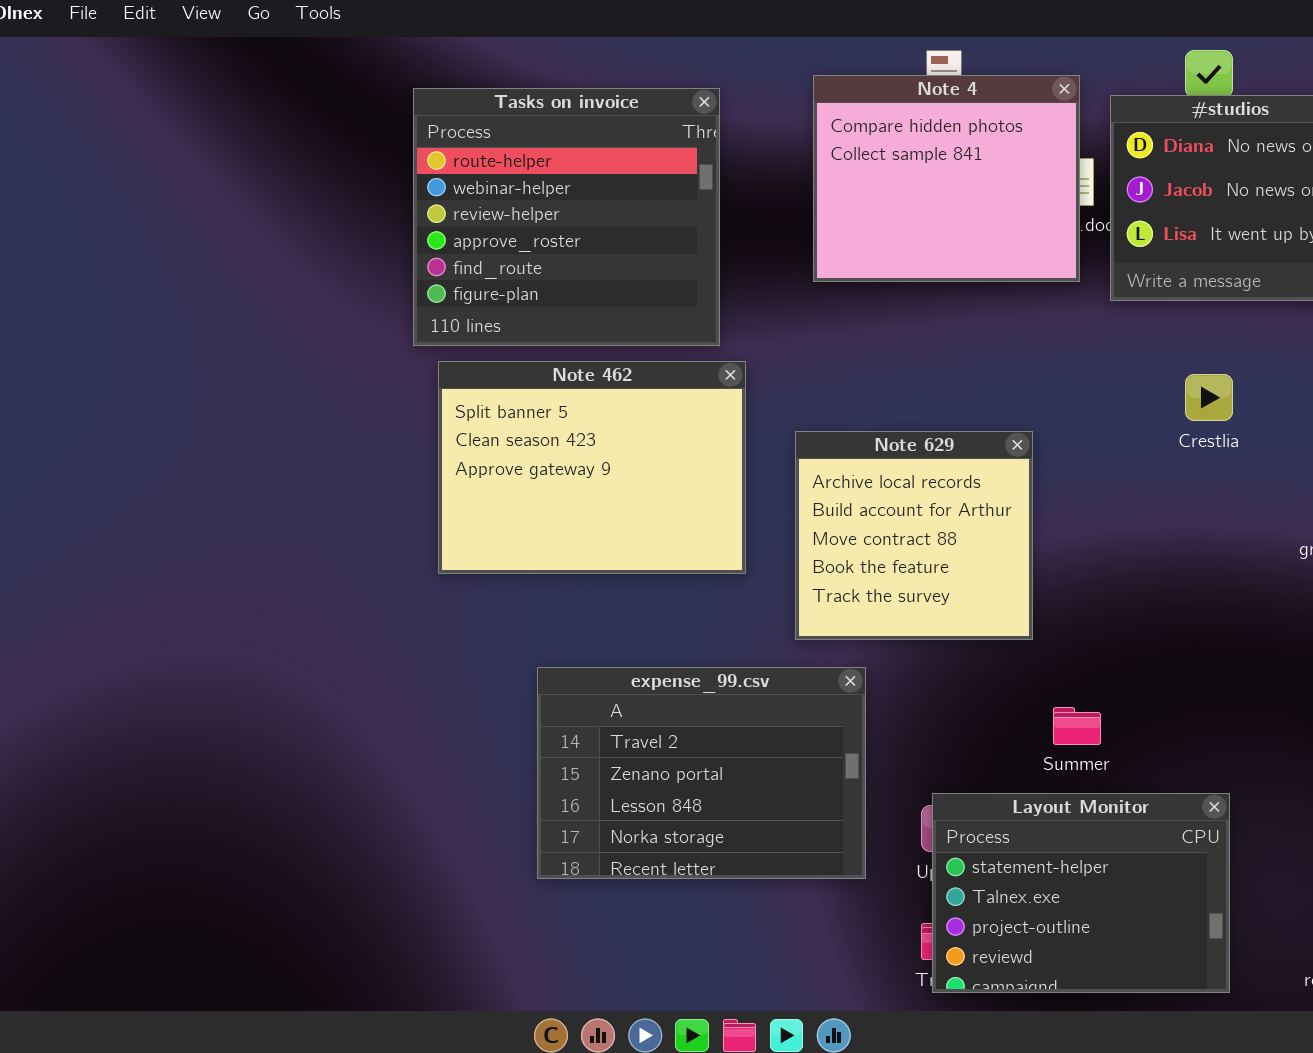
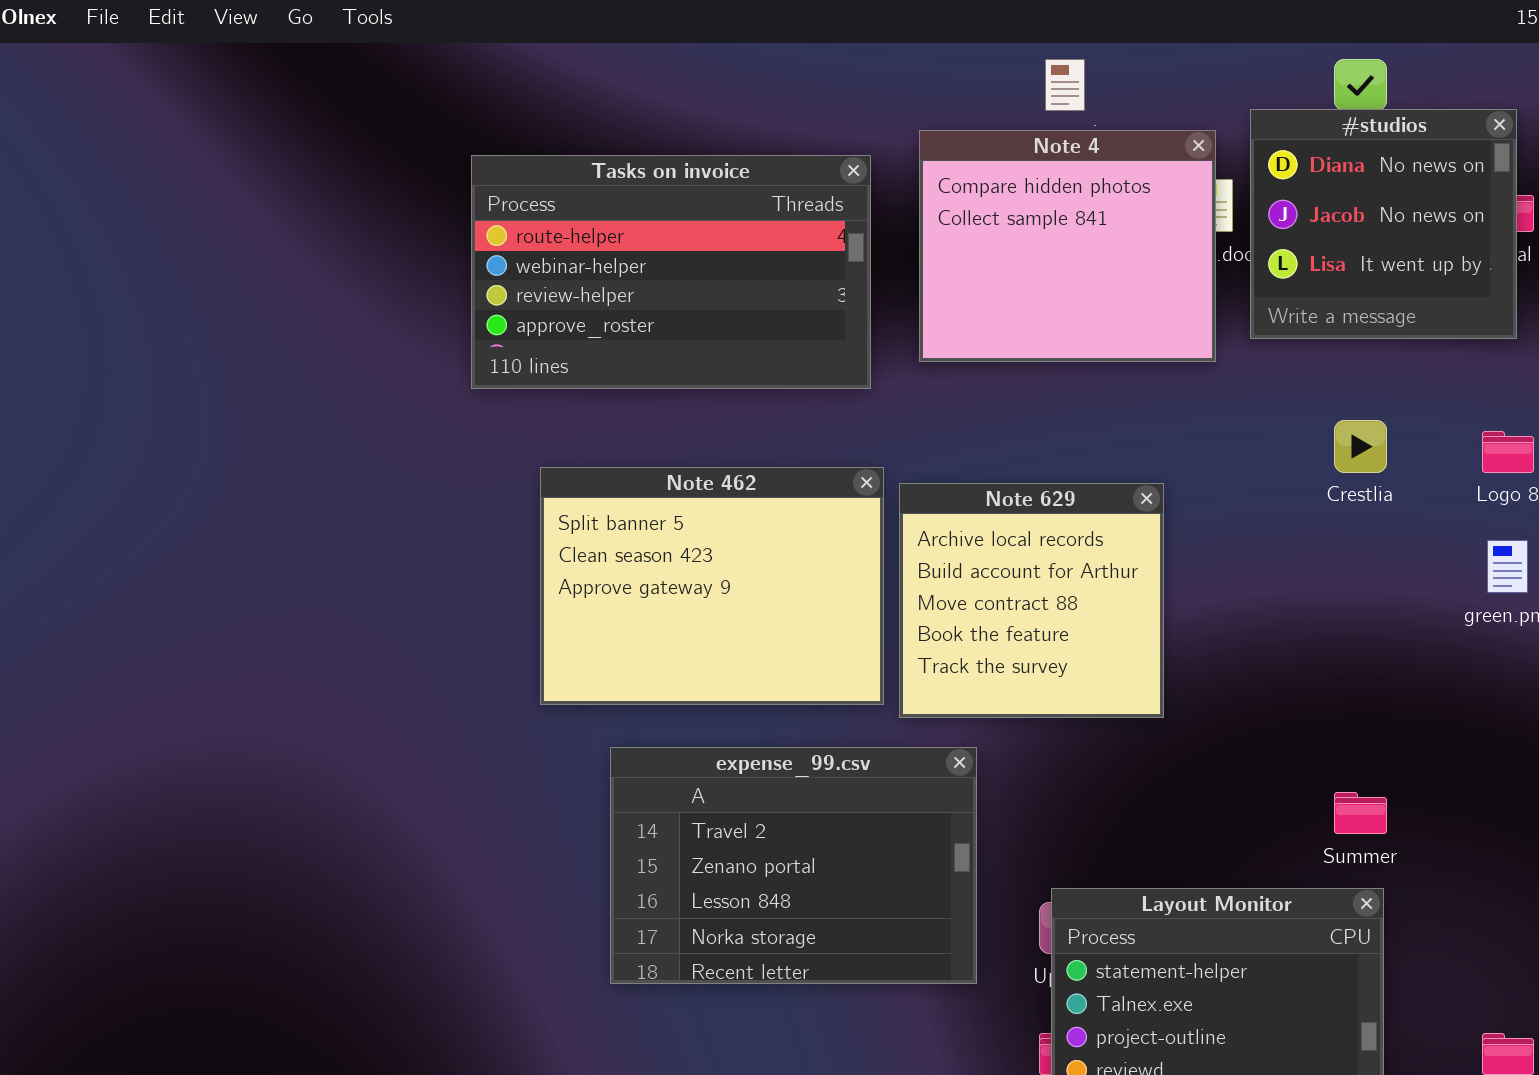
Note 4: [813,75,1080,282] -> [919,130,1216,362], moved
Tasks on invoice: [413,88,720,346] -> [471,155,871,389], resized
Note 462: [438,361,746,574] -> [540,467,884,705], moved
Summer: [1053,707,1101,745] -> [1334,792,1387,834], moved

